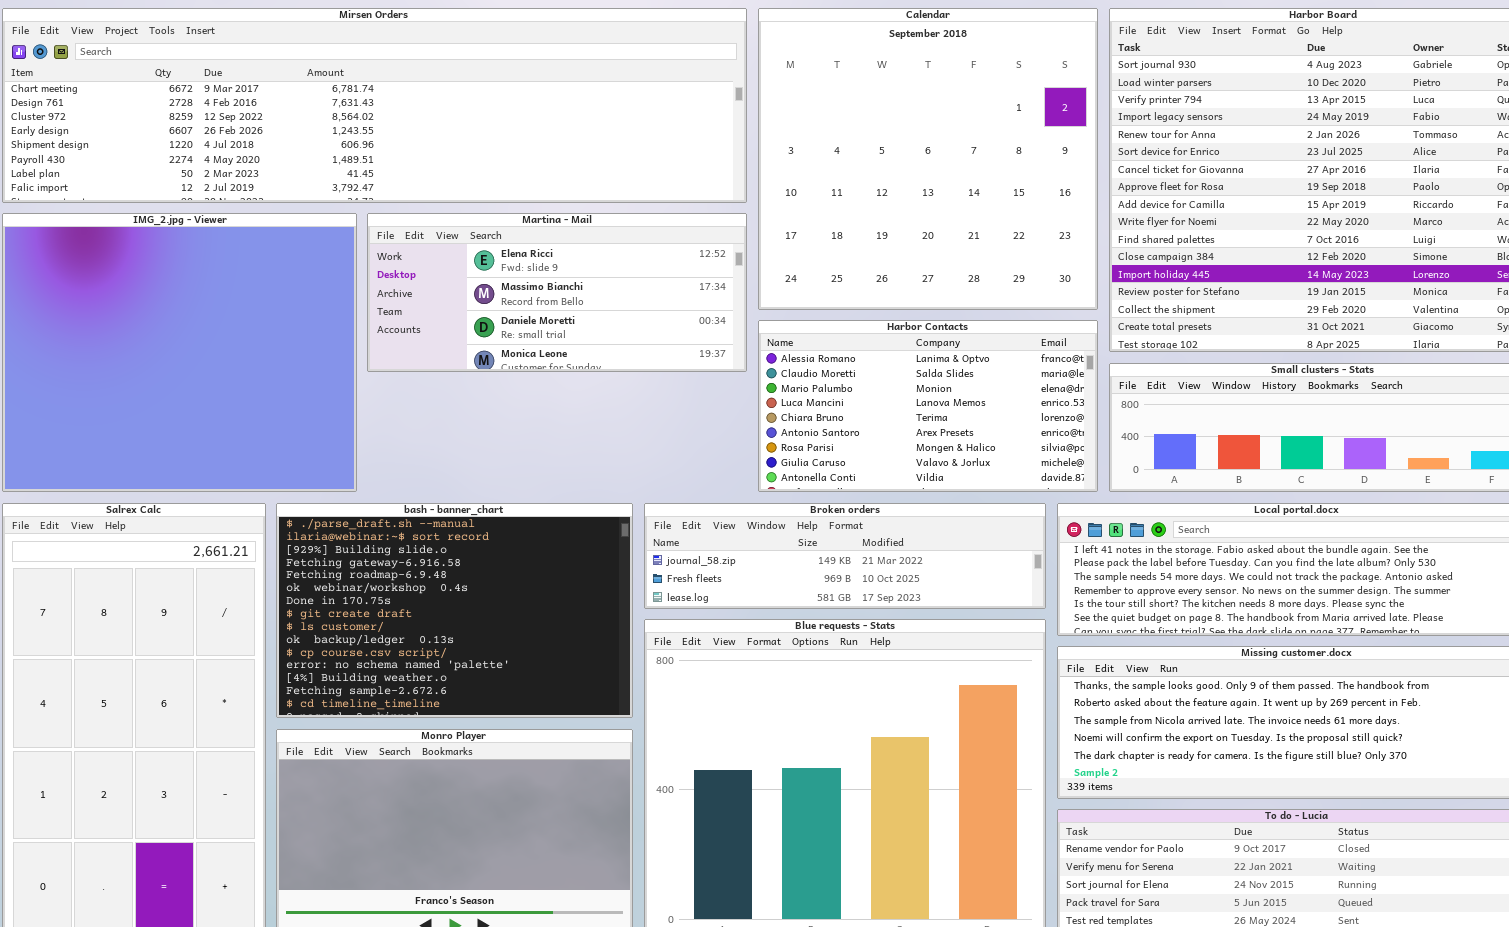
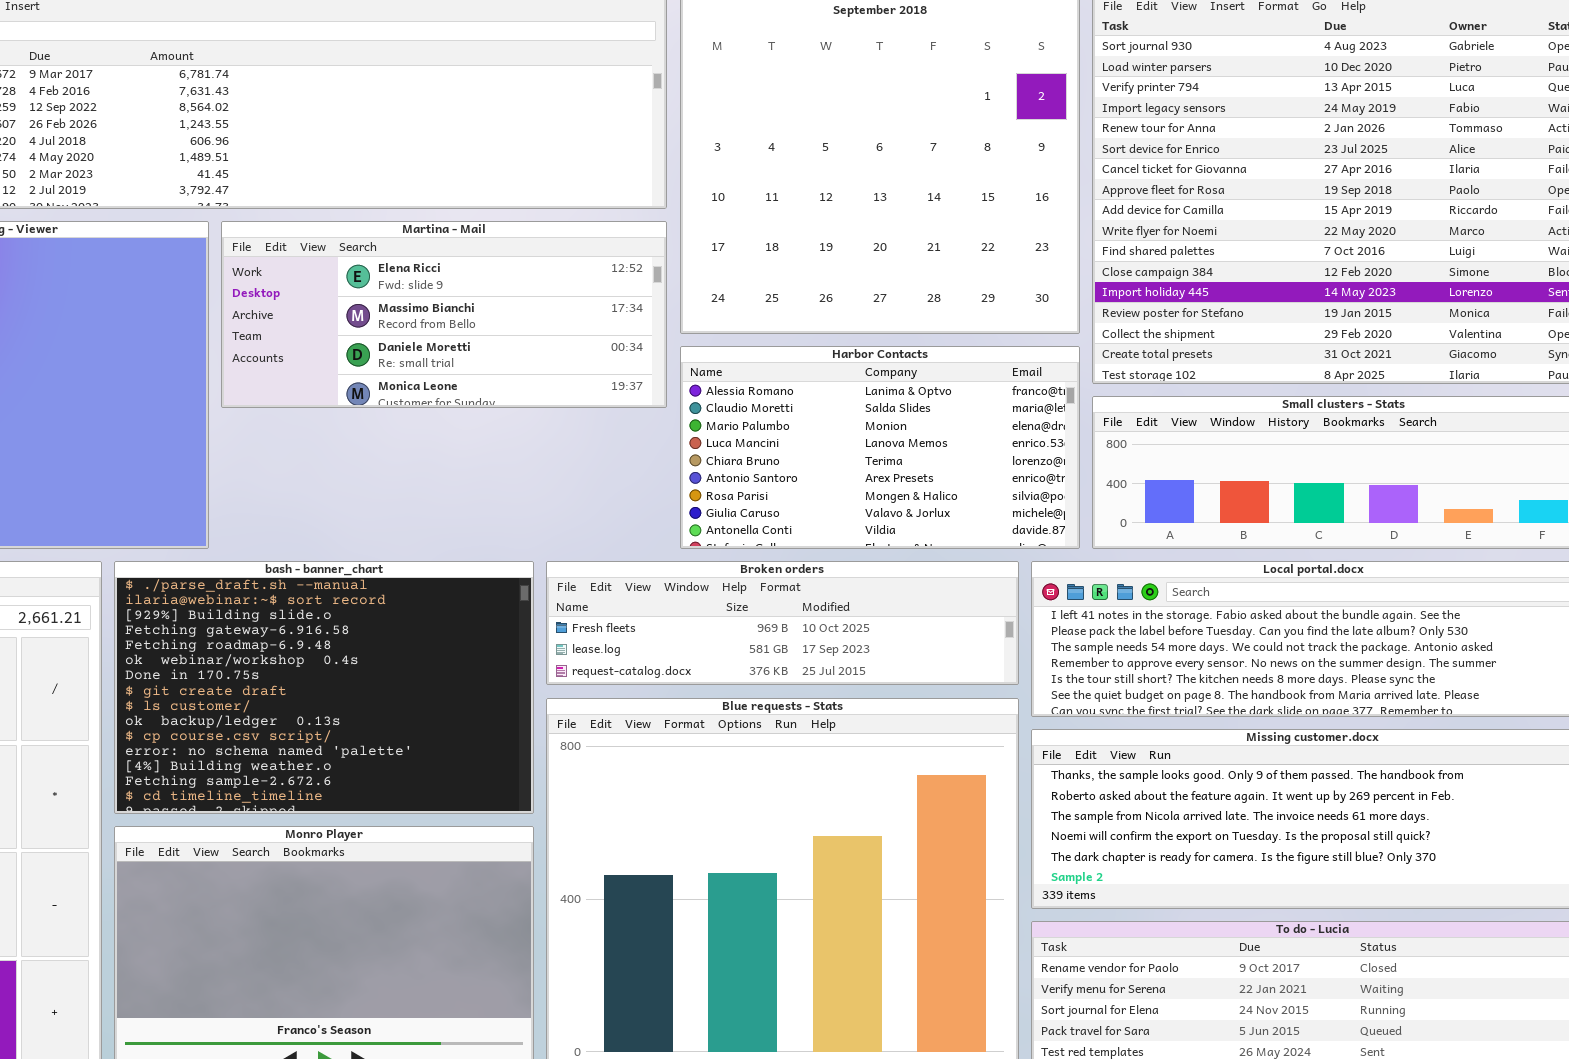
Broken orders: [644,503,1046,609] -> [546,561,1019,685], scrolled down 1 row

